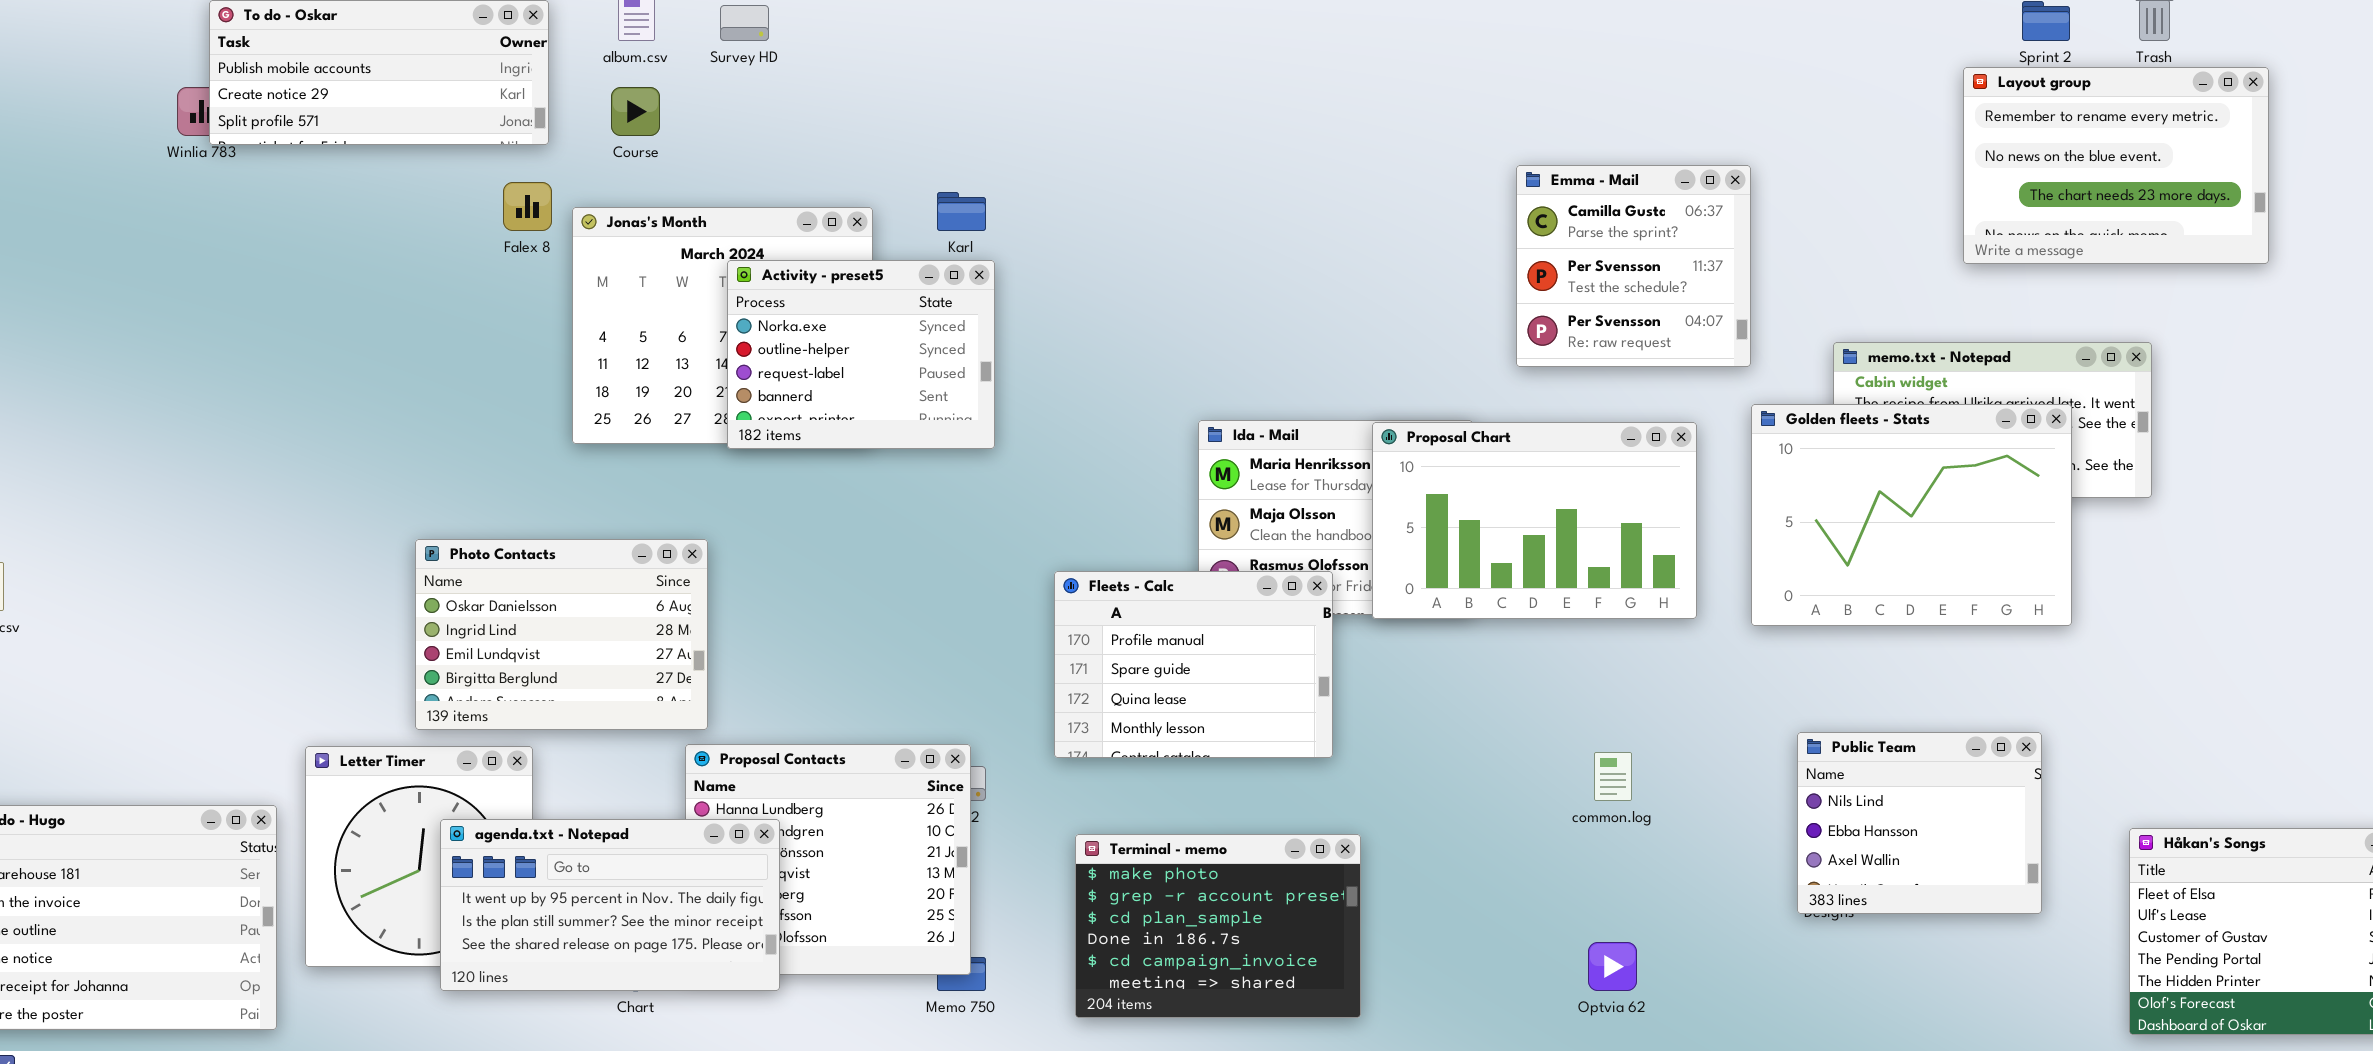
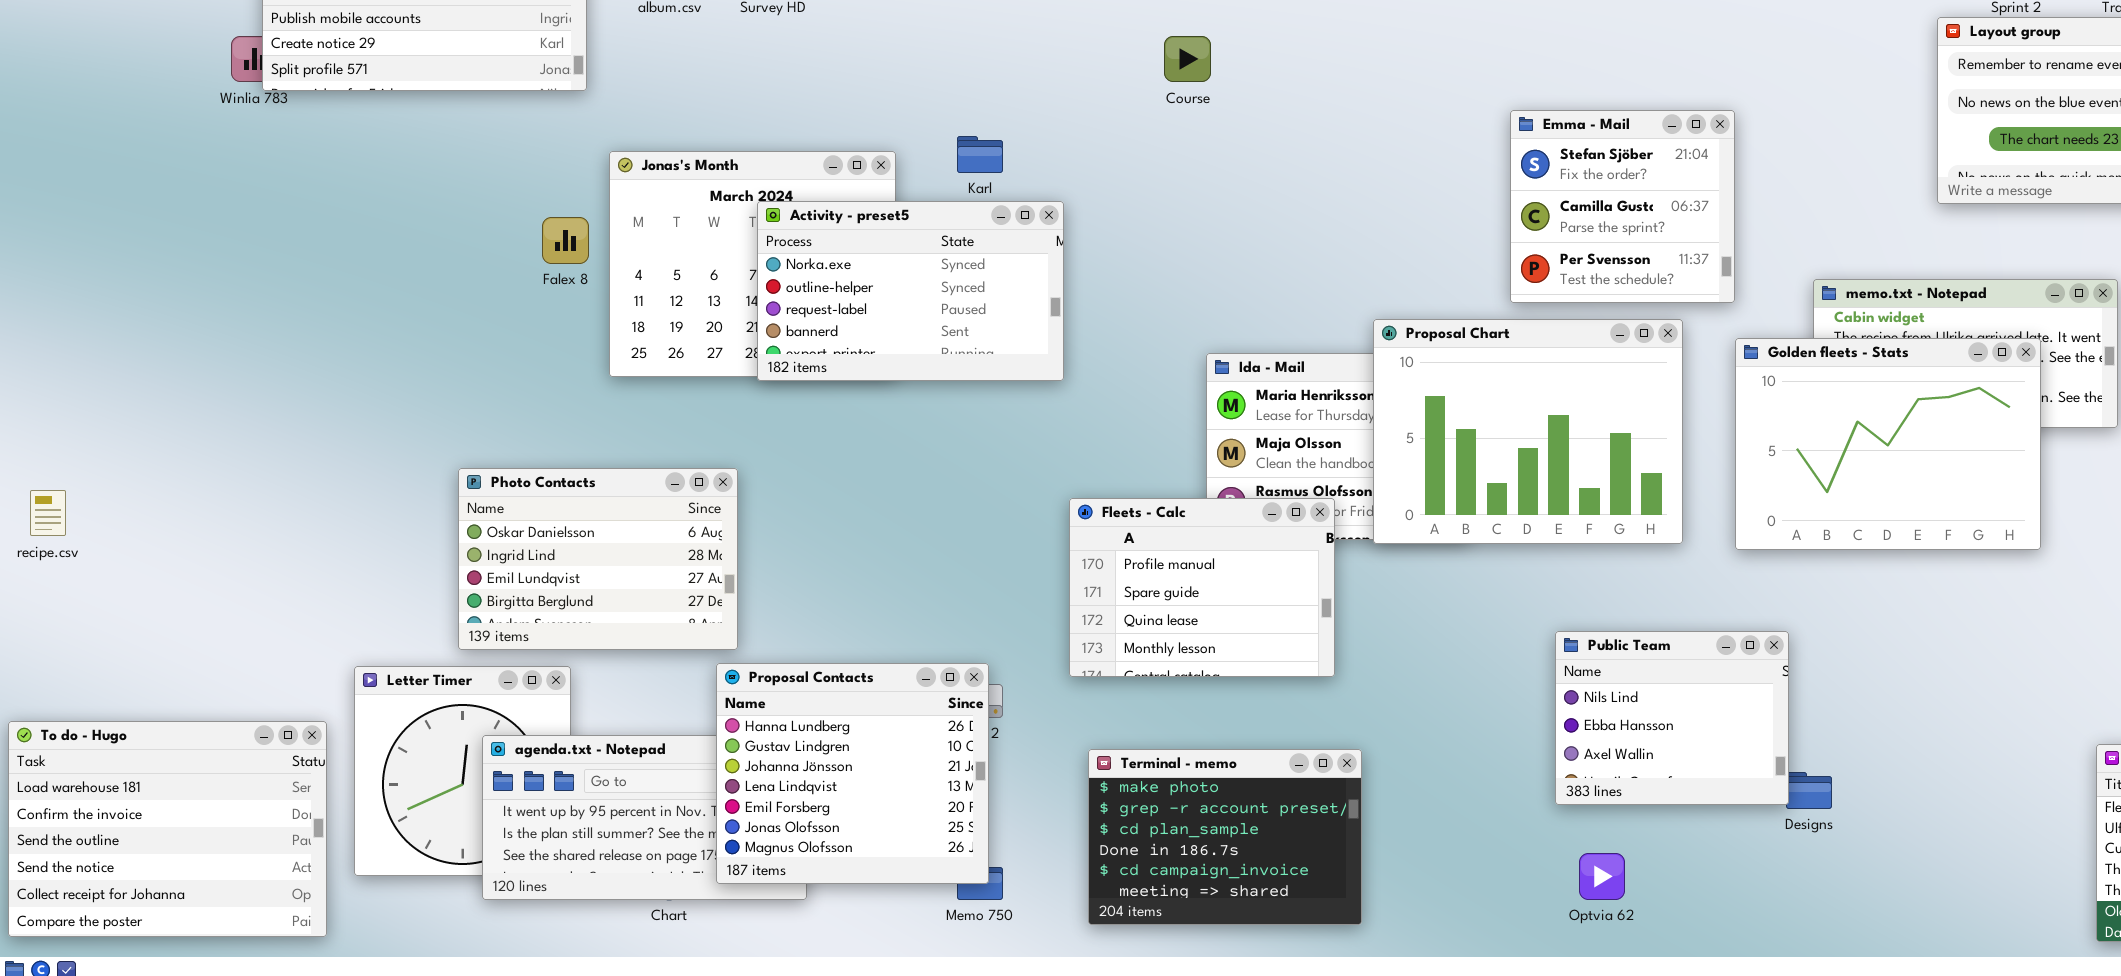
Course: [611,87,660,136] -> [1164,36,1211,82], moved
Emma - Mail: [1516,165,1751,367] -> [1510,110,1735,303], scrolled up 1 row
Falex 8: [503,182,552,231] -> [542,217,589,264], moved
Activity - preset5: [727,260,995,449] -> [757,201,1064,381], resized
Proposal Chart: [1372,422,1697,619] -> [1373,319,1683,544], resized
Public Team: [1797,732,2042,914] -> [1555,631,1789,805], moved
Proposal Contacts: [685,744,971,975] -> [716,663,989,884], raised

